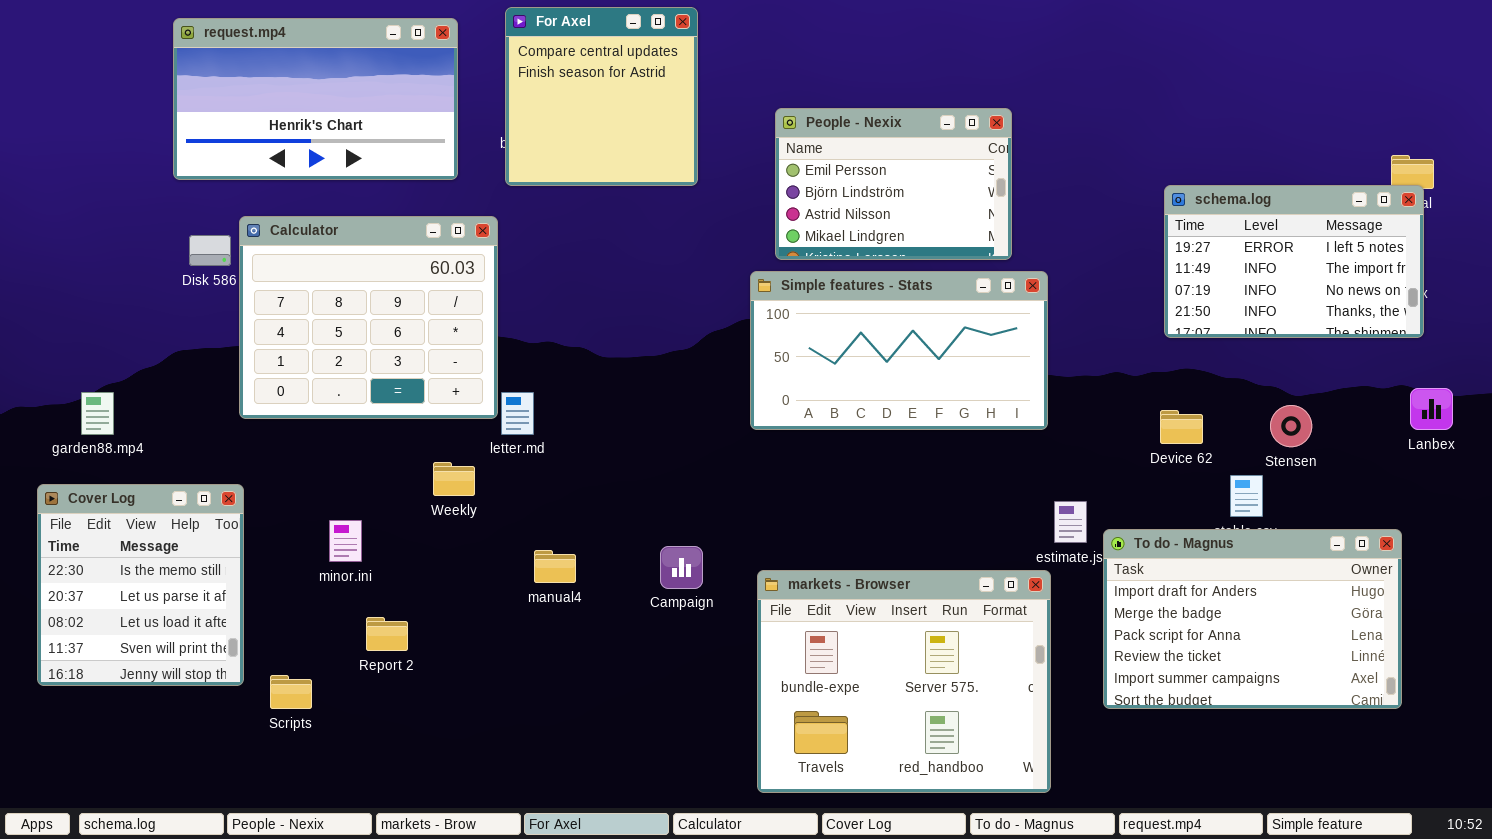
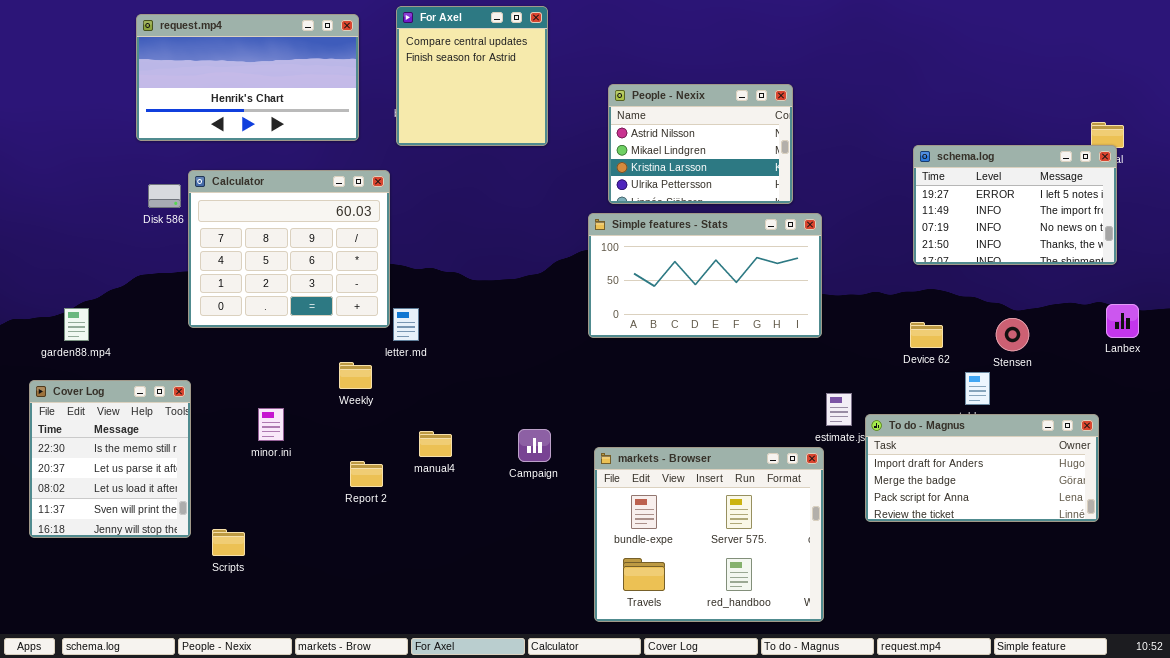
People - Nexix: [775,108,1012,260] -> [608,84,793,204], scrolled down 2 rows
To do - Magnus: [1103,529,1402,709] -> [865,414,1099,522], resized
Report 2: [366,617,408,651] -> [350,461,383,487], moved

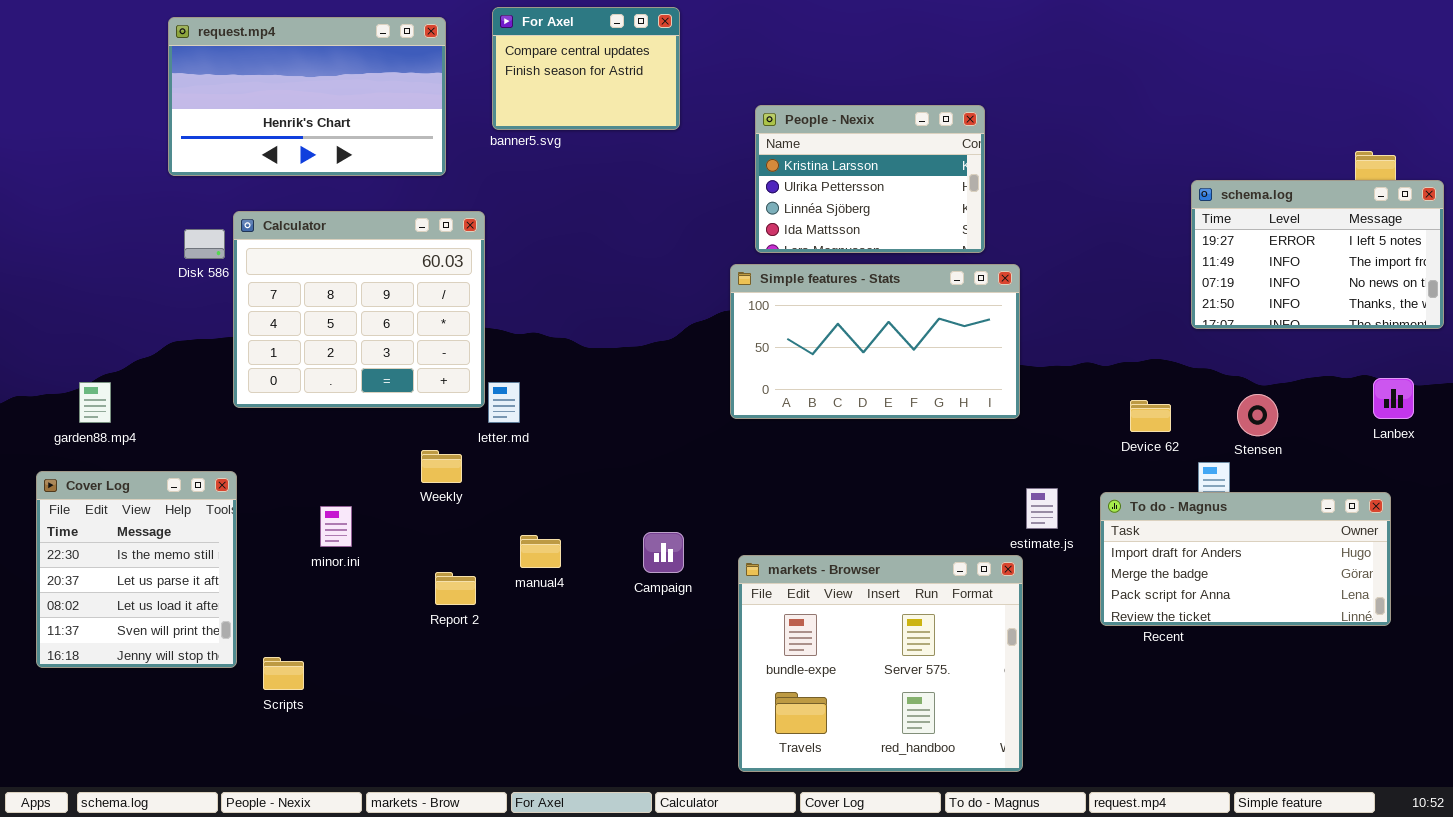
For Axel: [396,6,548,146] -> [492,7,680,130], resized
People - Nexix: [608,84,793,204] -> [755,105,985,253], scrolled down 2 rows
schema.log: [913,145,1117,265] -> [1191,180,1444,329], moved
To do - Magnus: [865,414,1099,522] -> [1100,492,1391,626], moved

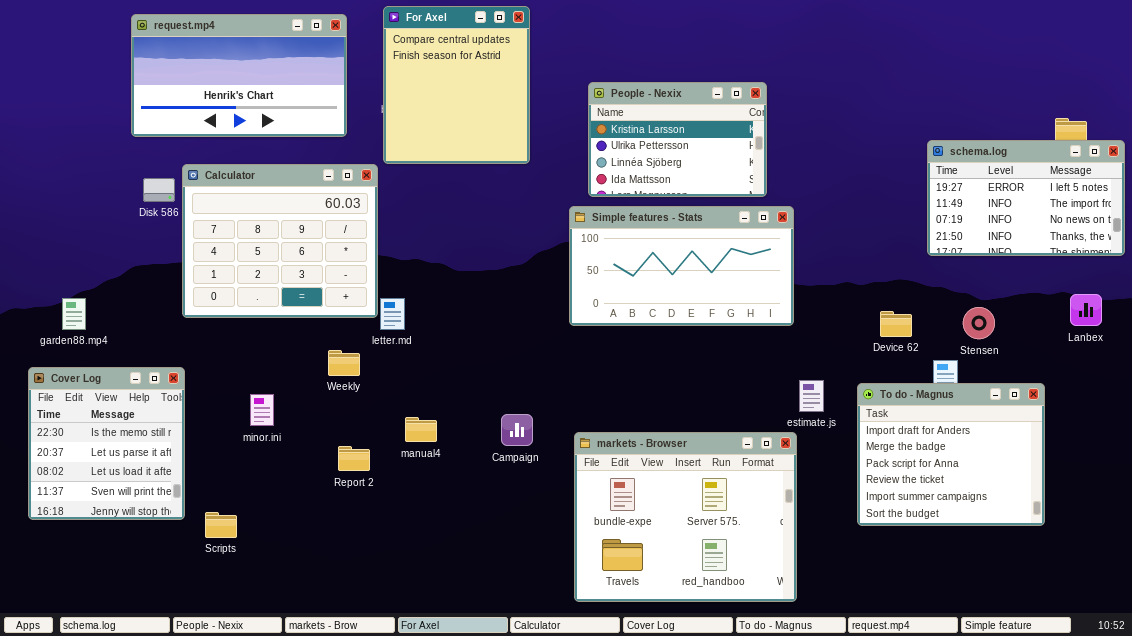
For Axel: [492,7,680,130] -> [383,6,530,164], resized
To do - Magnus: [1100,492,1391,626] -> [857,383,1045,526], resized

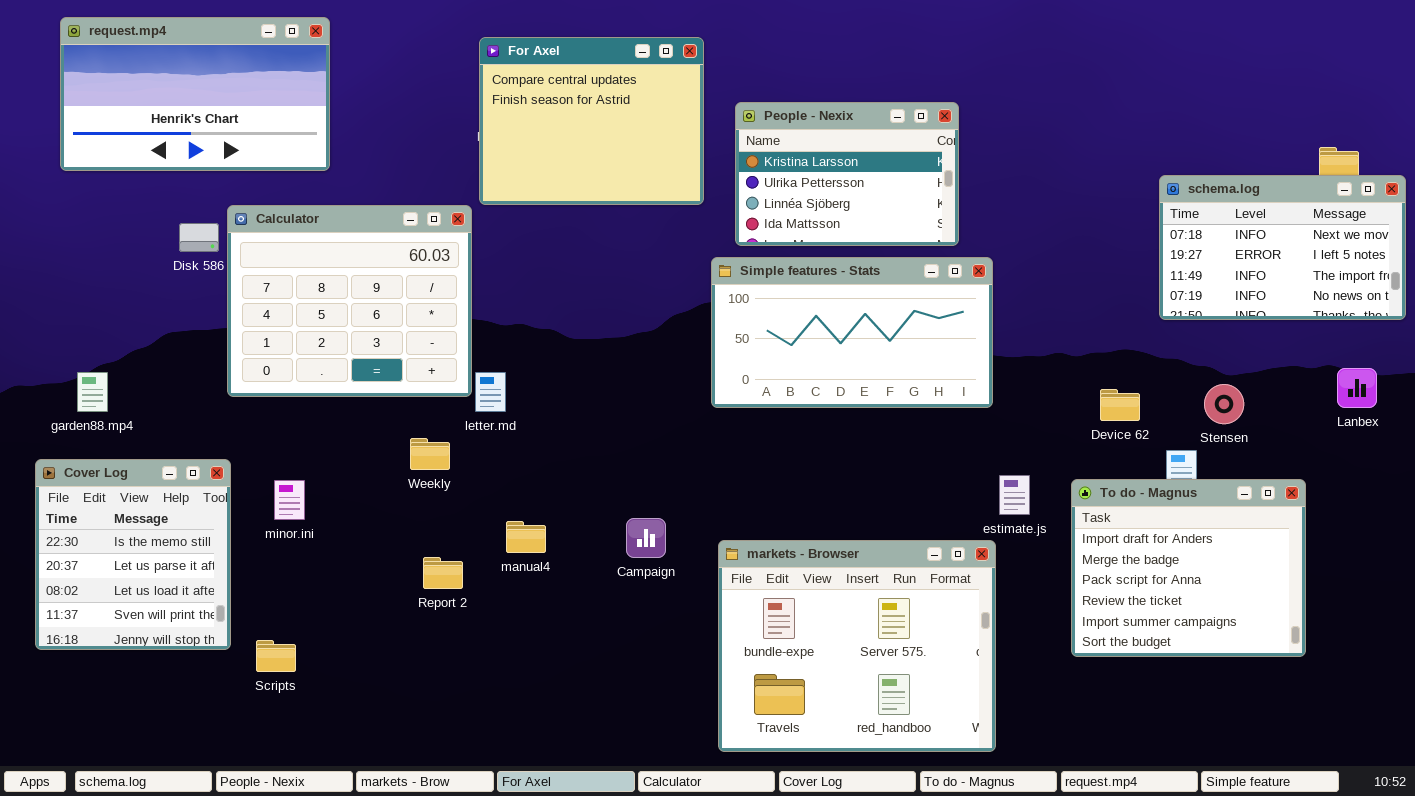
For Axel: [383,6,530,164] -> [479,37,704,205], resized
request.mp4: [131,14,347,137] -> [60,17,330,171], moved
schema.log: [927,140,1125,256] -> [1159,175,1406,320], scrolled up 1 row
minor.ini: [250,394,274,426] -> [274,480,305,520], moved

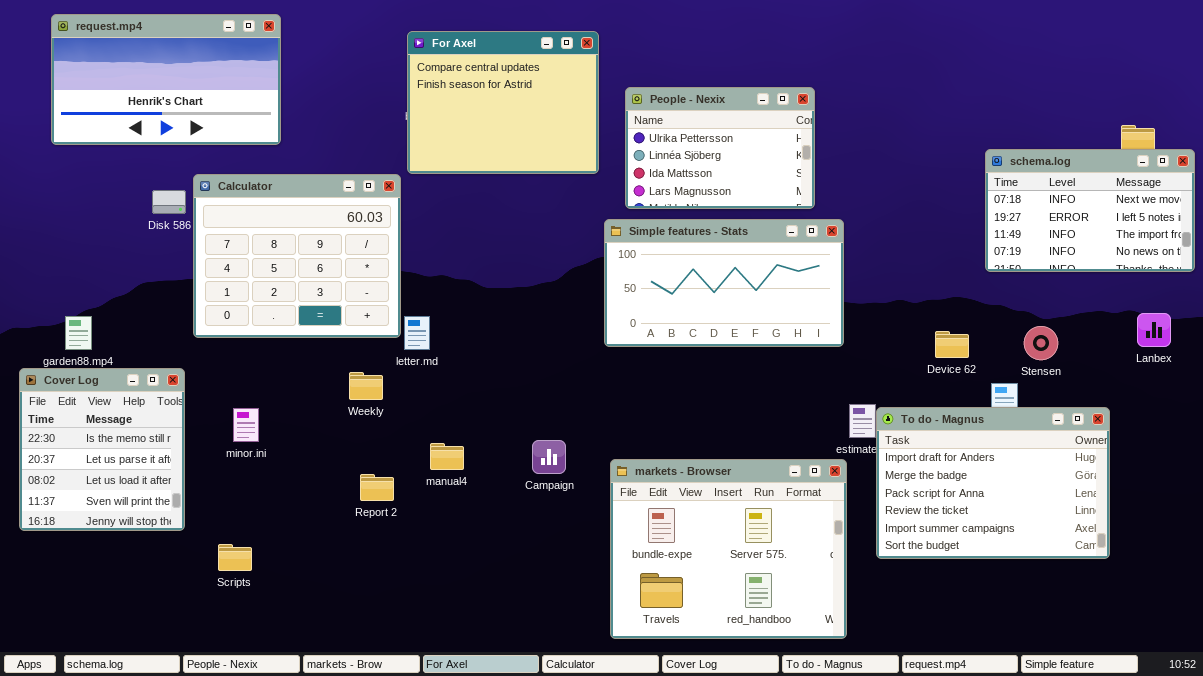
People - Nexix: [735,102,959,246] -> [625,87,815,209], scrolled down 1 row
Cover Log: [35,459,231,650] -> [19,368,185,531], moved
To do - Magnus: [1071,479,1306,657] -> [876,407,1110,559], resized

